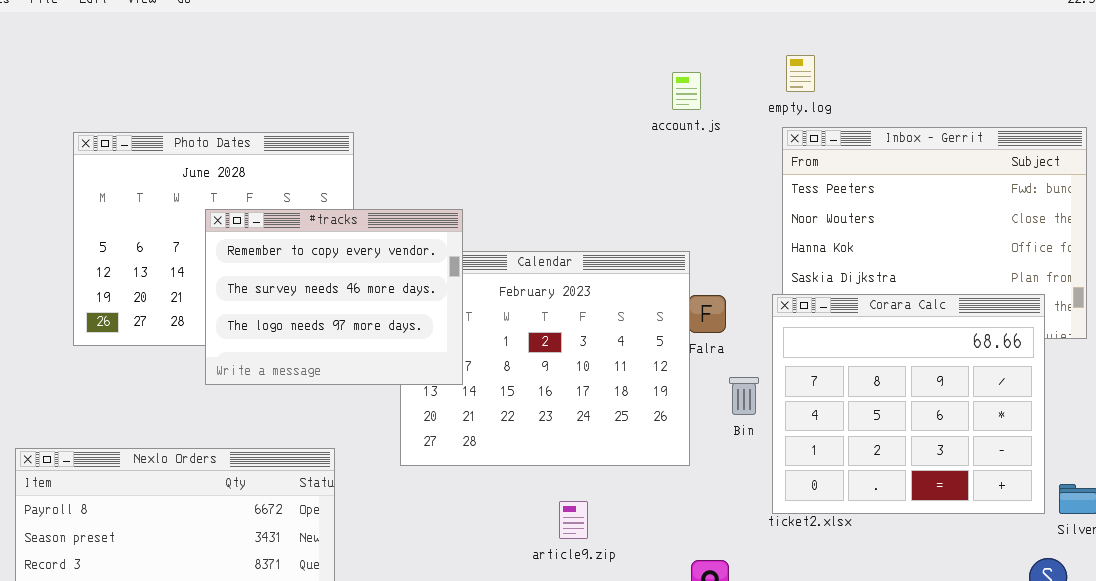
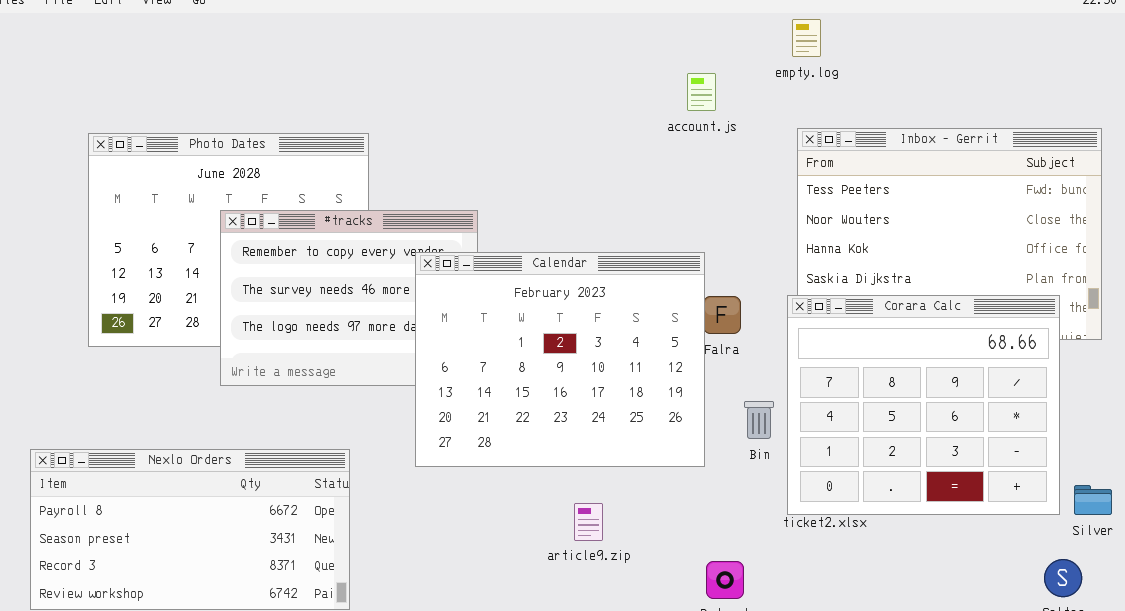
empty.log: [786,55,815,92] -> [792,19,821,57], moved
Calendar: [400,251,690,466] -> [415,252,705,467], raised
Bin: [729,377,759,415] -> [744,401,774,439], moved

